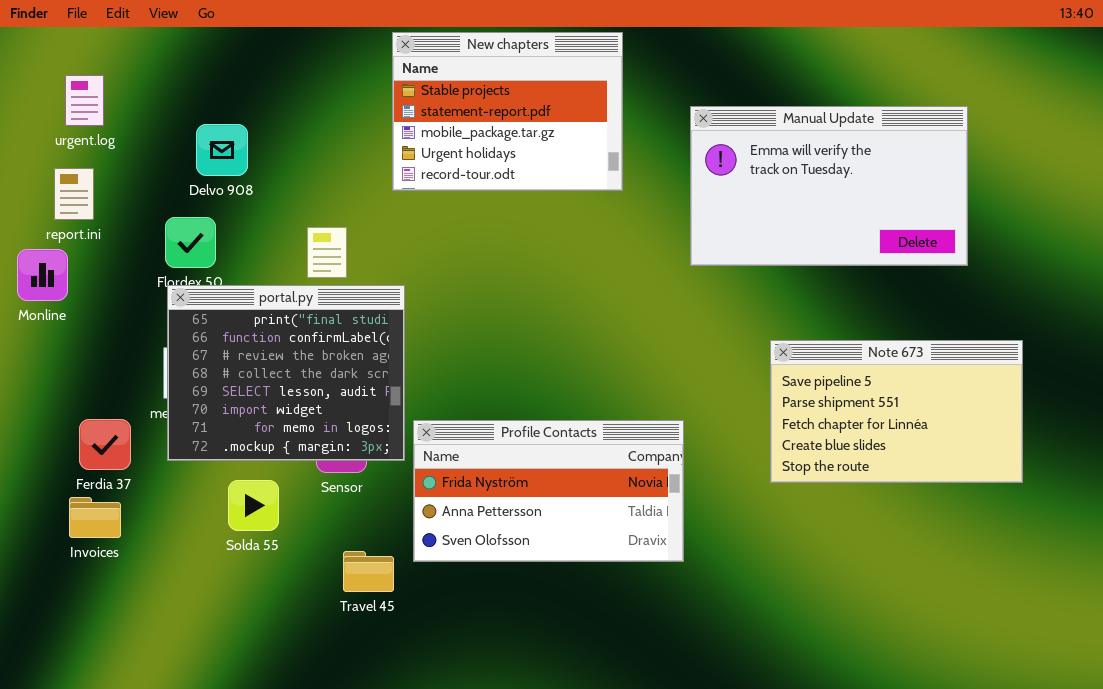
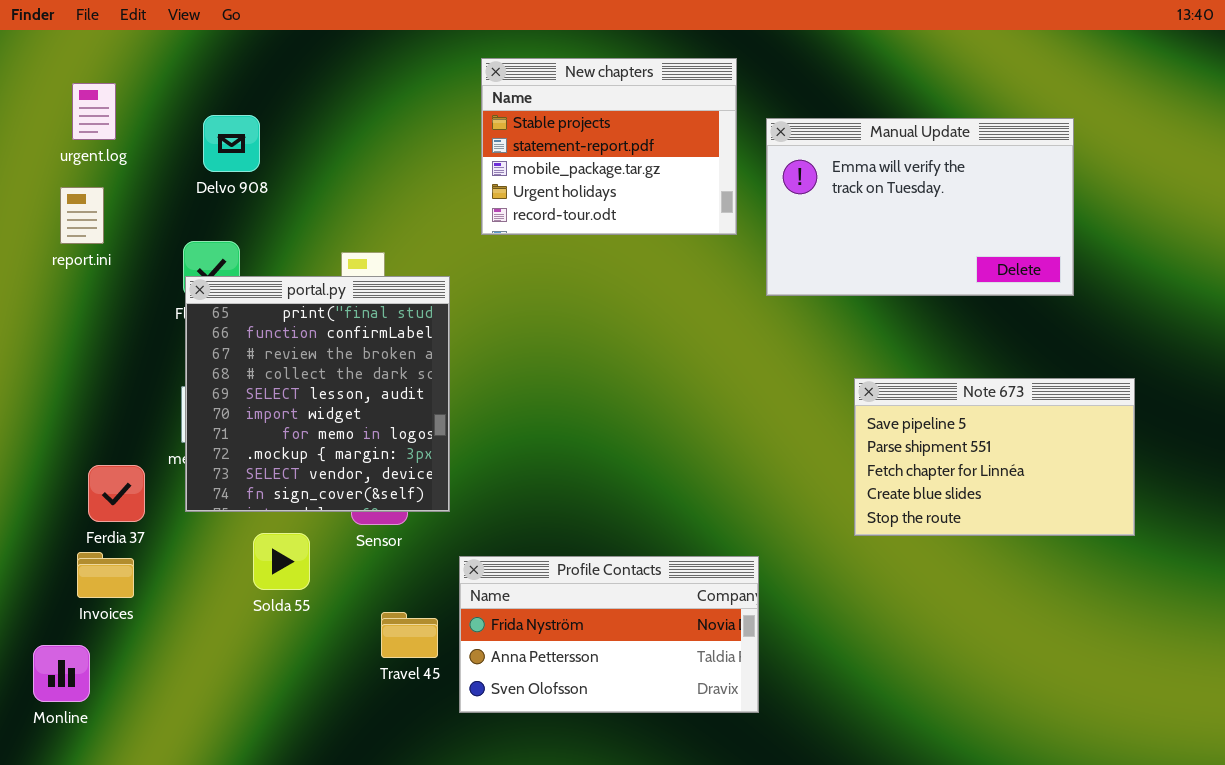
New chapters: [392,32,623,191] -> [481,58,737,235], moved
Delvo 908: [196,124,248,176] -> [203,115,260,172], moved
Monline: [17,249,68,301] -> [33,645,90,702], moved
portal.py: [167,285,405,461] -> [185,276,450,512], resized
Profile Contacts: [413,420,684,562] -> [459,556,759,713], moved

